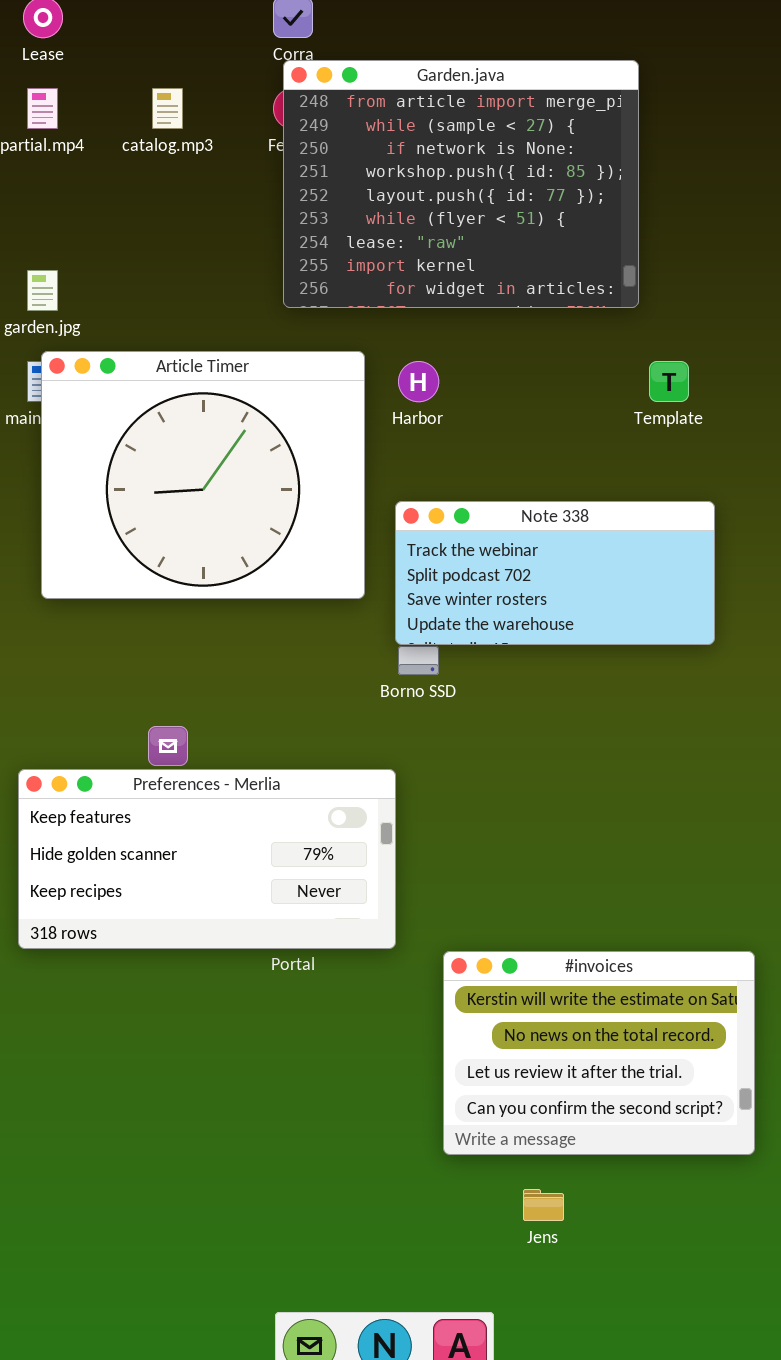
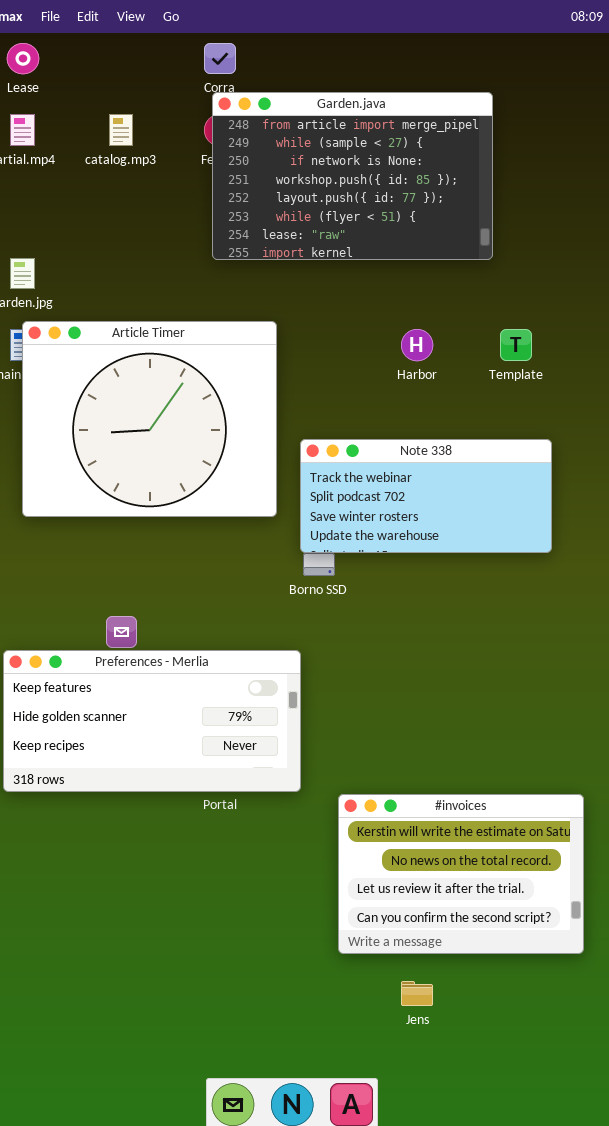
Garden.java: [283,60,639,308] -> [212,92,493,260], resized
Harbor: [398,361,439,402] -> [401,329,433,361], moved

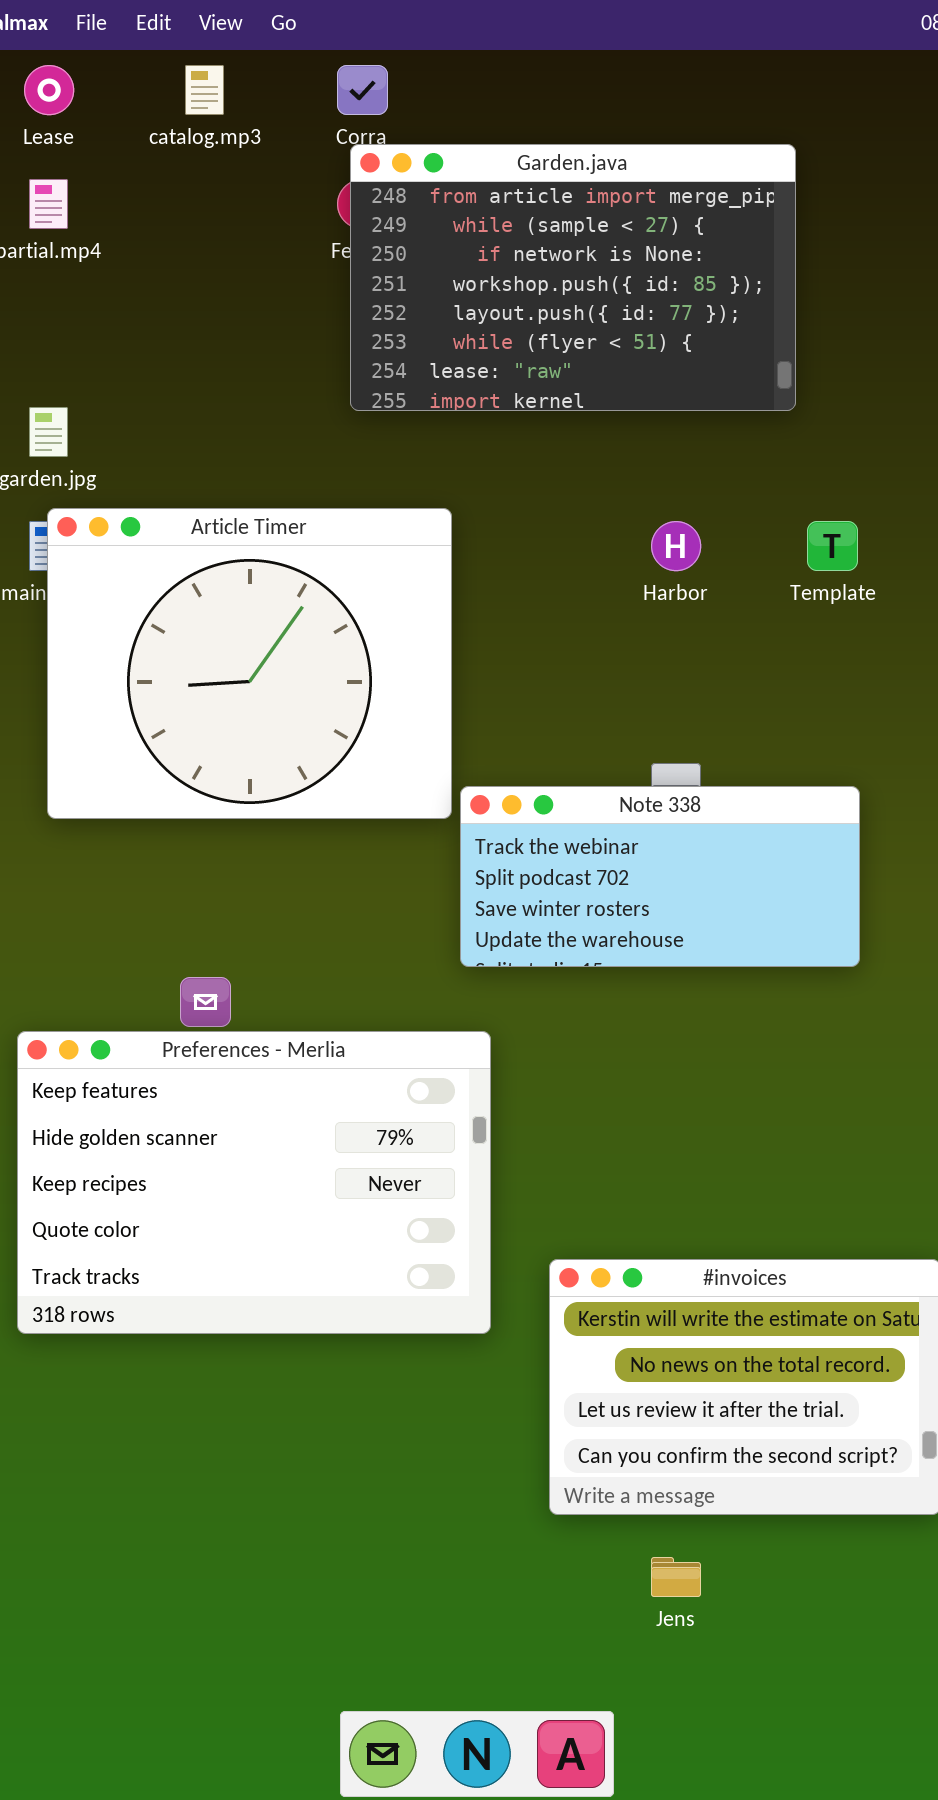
catalog.mp3: [109,114,133,146] -> [185,65,224,115], moved
Note 338: [300,439,552,553] -> [460,786,860,967], moved
Preferences - Merlia: [3,650,301,792] -> [17,1031,491,1334], resized

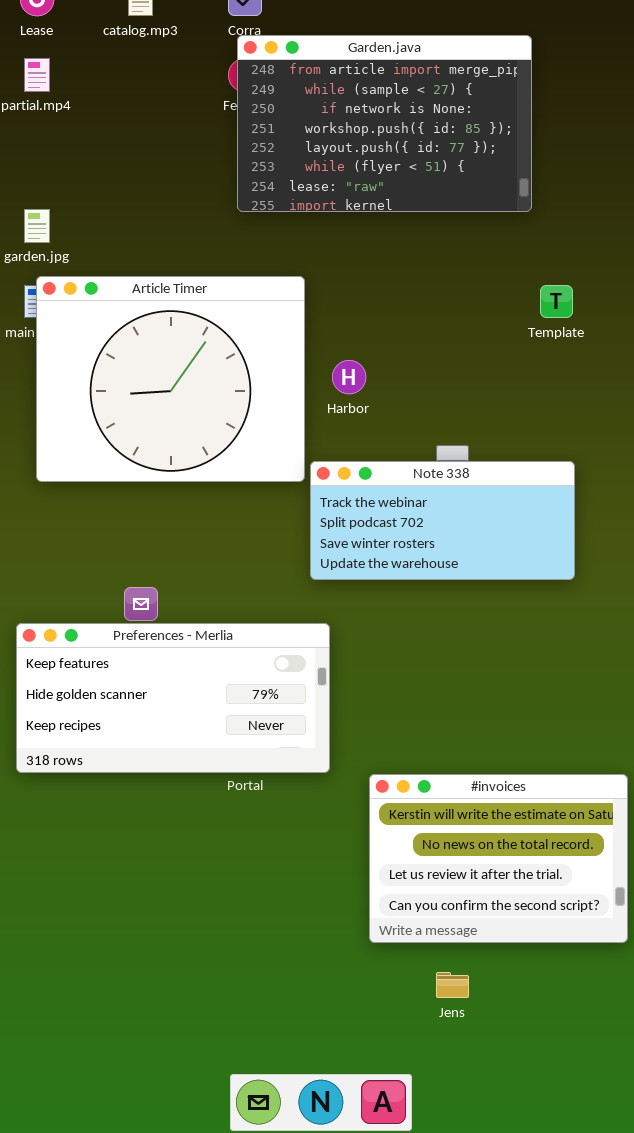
Harbor: [651,521,701,571] -> [332,360,366,394], moved
Preferences - Merlia: [17,1031,491,1334] -> [16,623,330,773], resized

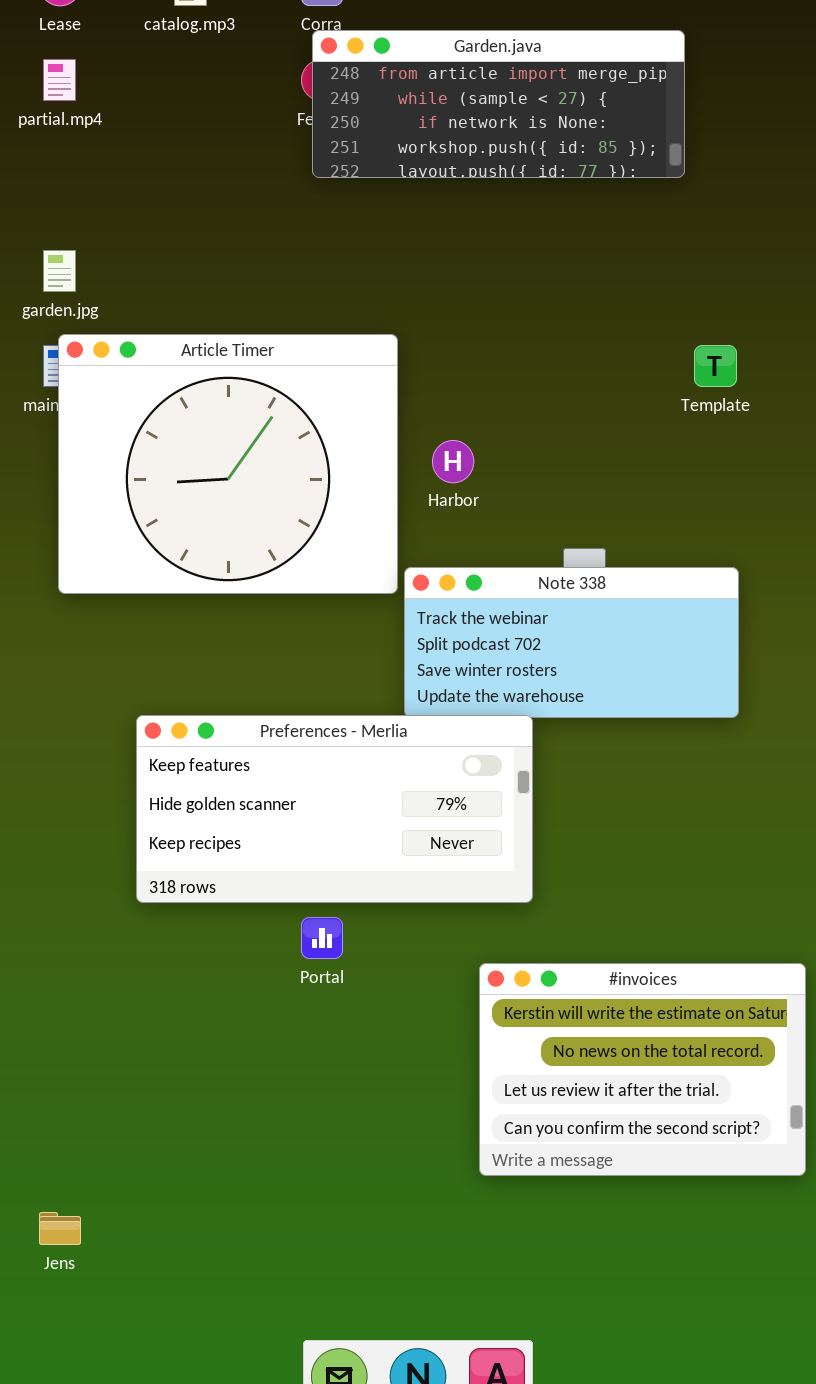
Garden.java: [237,35,532,212] -> [312,30,685,178], resized
Preferences - Merlia: [16,623,330,773] -> [136,715,533,903], moved
Jens: [436,972,469,998] -> [39,1212,81,1245], moved

